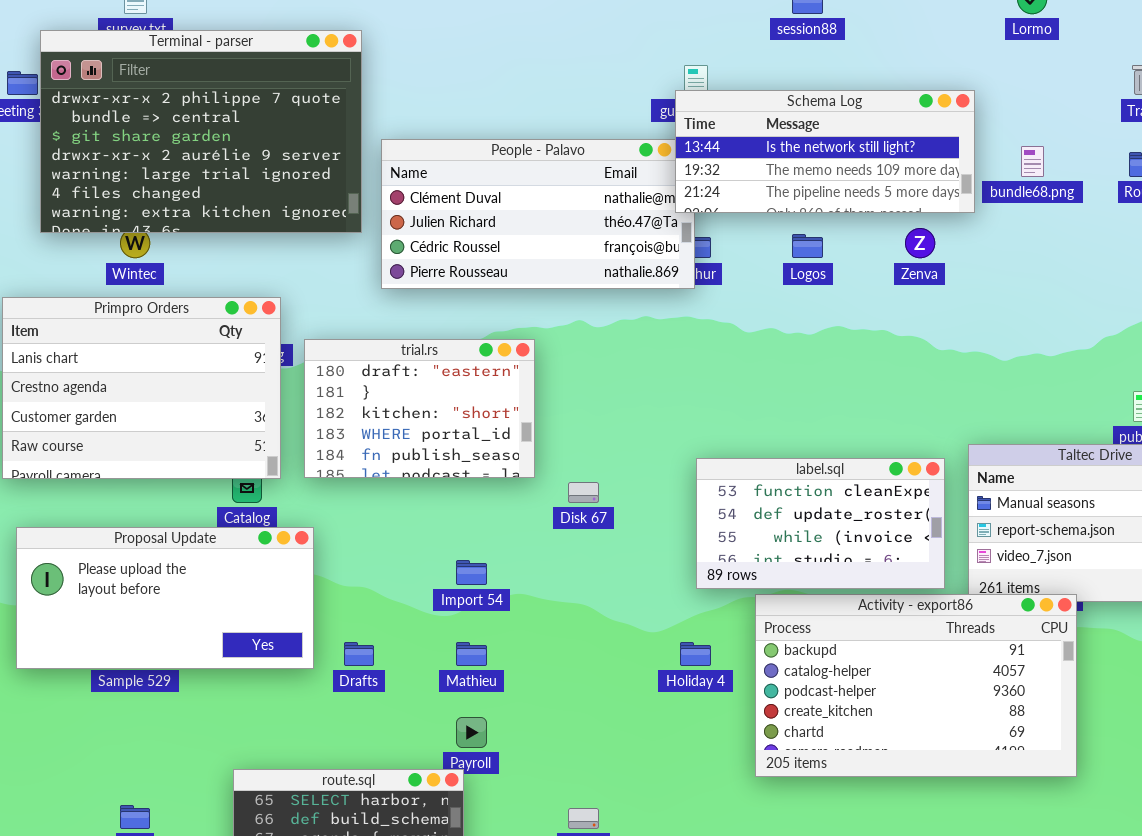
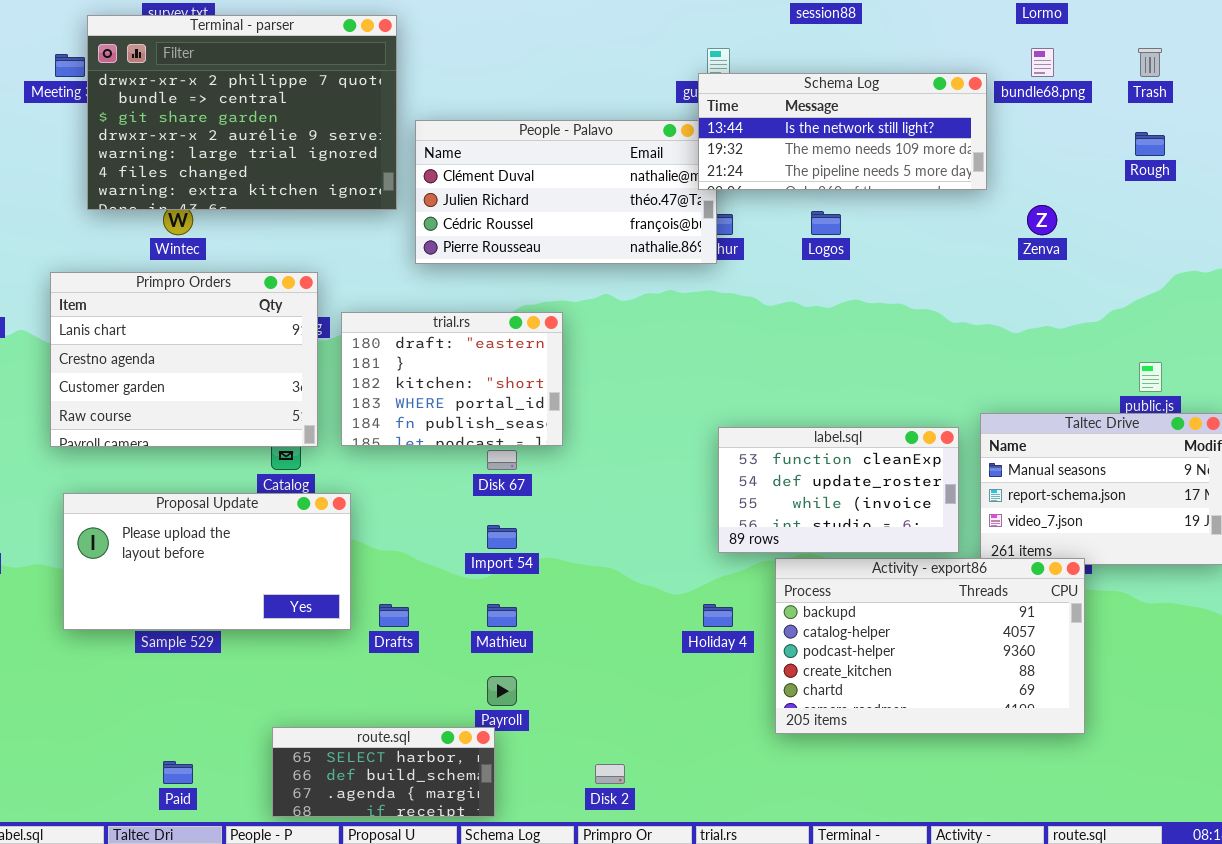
bundle68.png: [1021,146,1044,177] -> [1031,48,1054,77], moved
Zenva: [905,228,935,258] -> [1027,205,1057,235], moved
Disk 67: [568,482,599,503] -> [487,450,517,470], moved

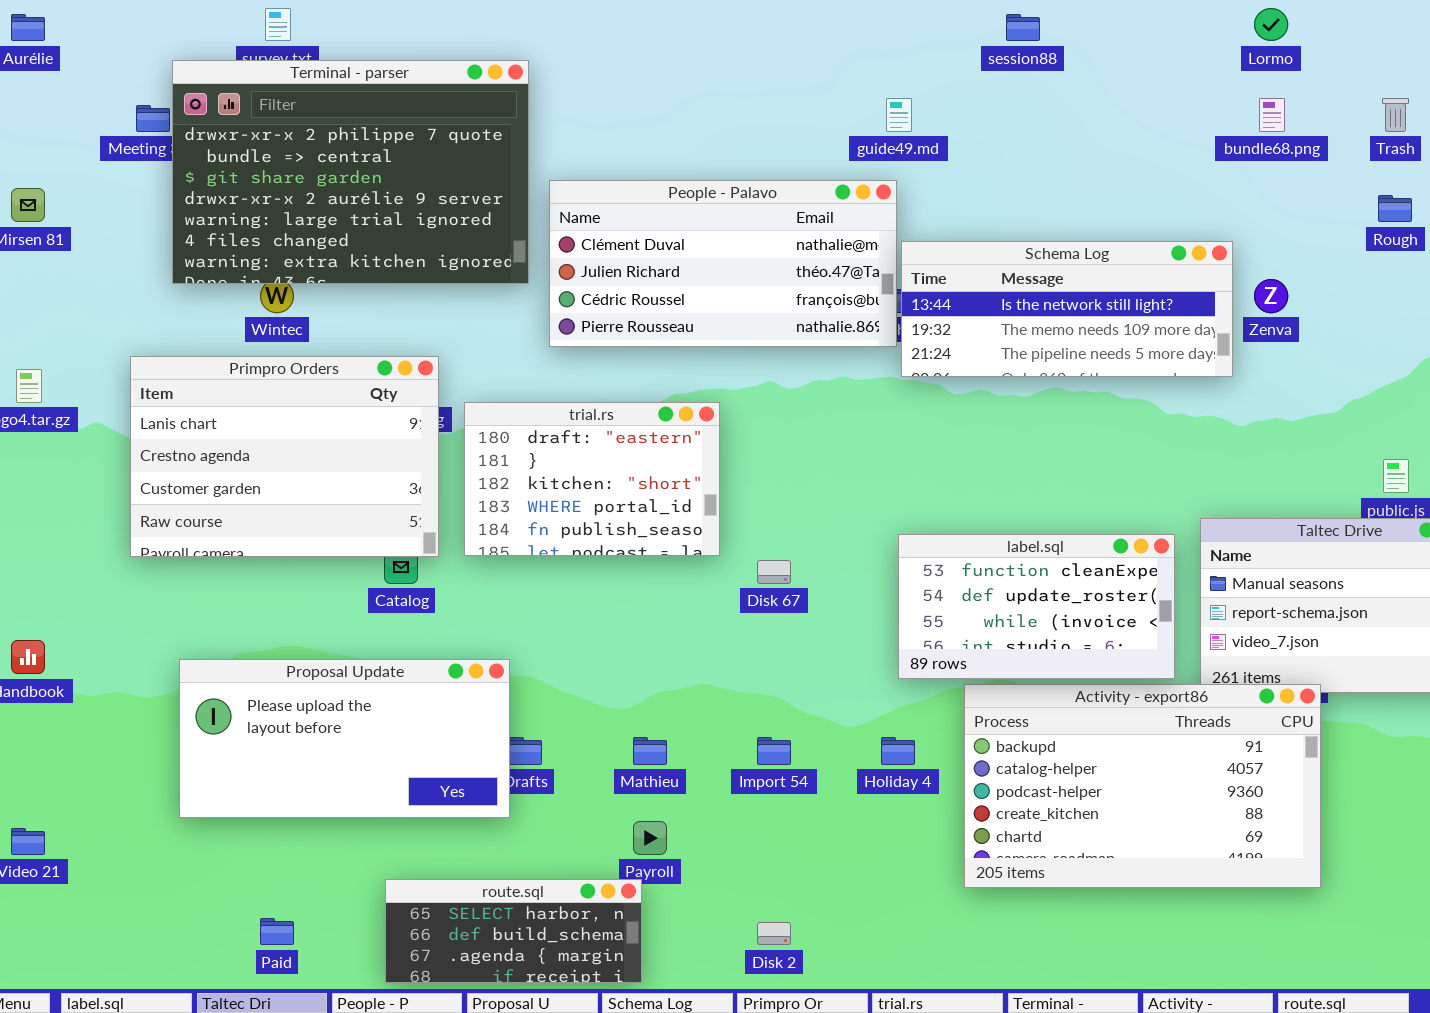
Schema Log: [698,73,987,190] -> [901,241,1233,377], moved
Disk 67: [487,450,517,470] -> [757,560,791,584], moved
Proposal Update: [63,493,351,630] -> [179,659,510,818], moved
Import 54: [487,525,517,549] -> [757,737,791,765], moved

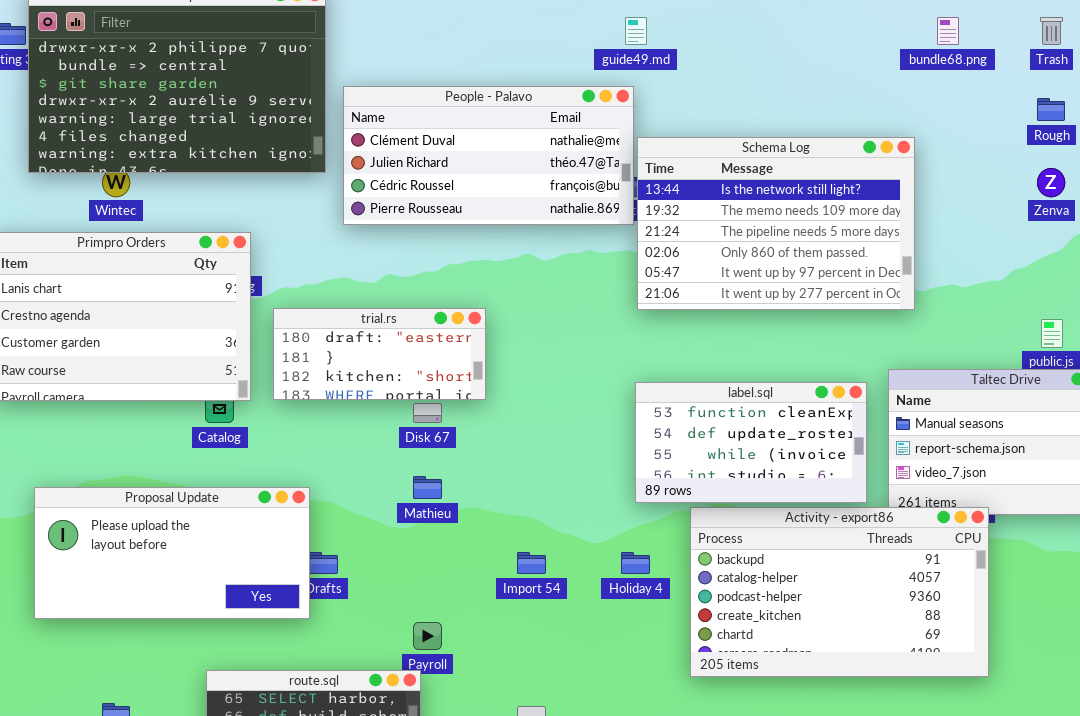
Schema Log: [901,241,1233,377] -> [637,137,915,310], resized
Zenva: [1254,279,1288,313] -> [1037,168,1065,197], moved
trial.rs: [464,402,720,556] -> [273,308,486,400], resized
Disk 67: [757,560,791,584] -> [413,403,442,423], moved
Mathieu: [633,737,667,765] -> [413,476,442,499], moved

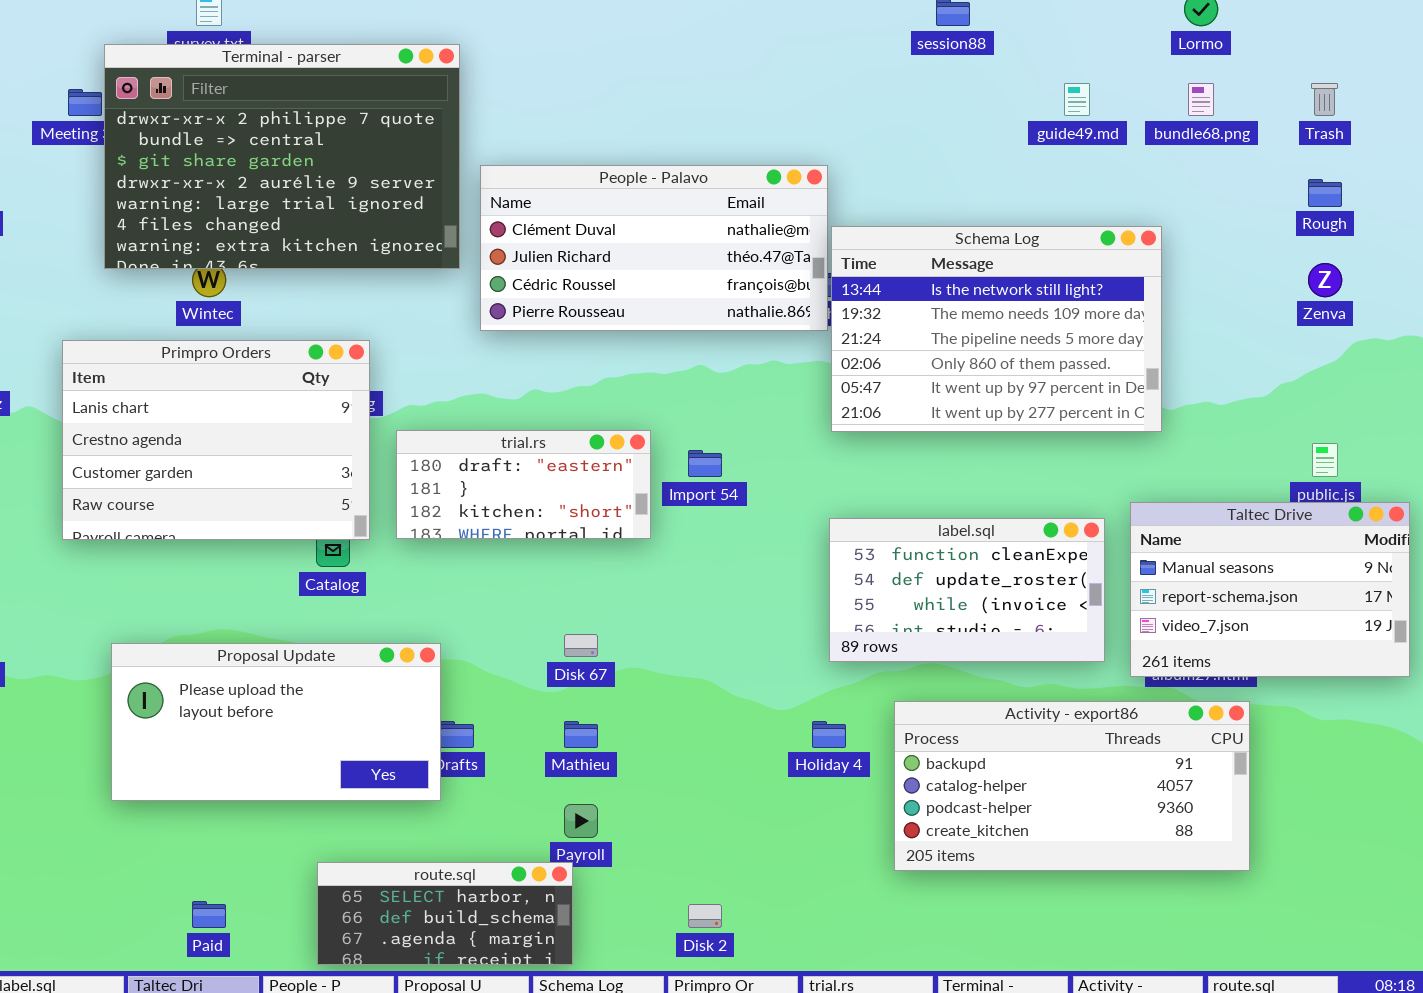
guide49.md: [625,17,647,45] -> [1064,83,1090,116], moved
Disk 67: [413,403,442,423] -> [564,634,598,657], moved
Mathieu: [413,476,442,499] -> [564,721,598,748], moved
Activity - export86: [690,507,989,677] -> [894,701,1250,871], resized
Import 54: [517,552,546,574] -> [688,450,722,477], moved

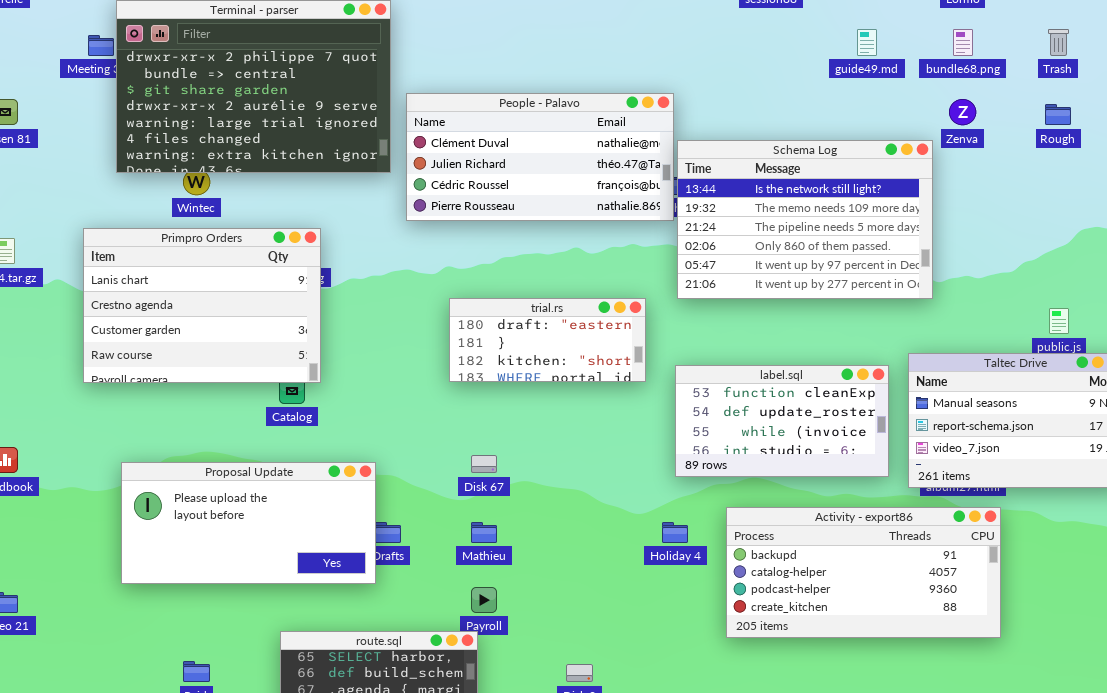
Zenva: [1308,263,1342,297] -> [949,99,976,125], moved
trial.rs: [396,430,651,539] -> [449,298,646,382], moved

